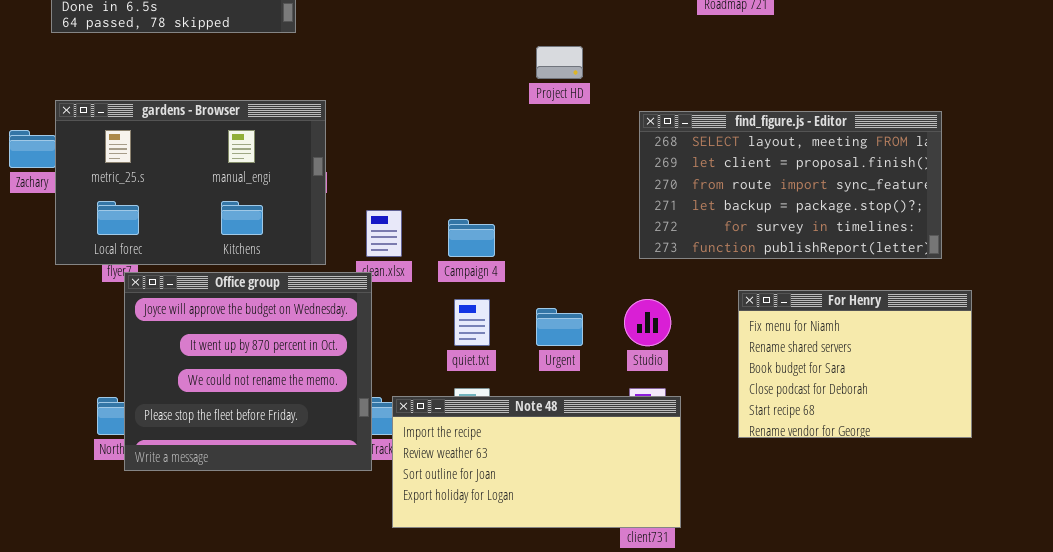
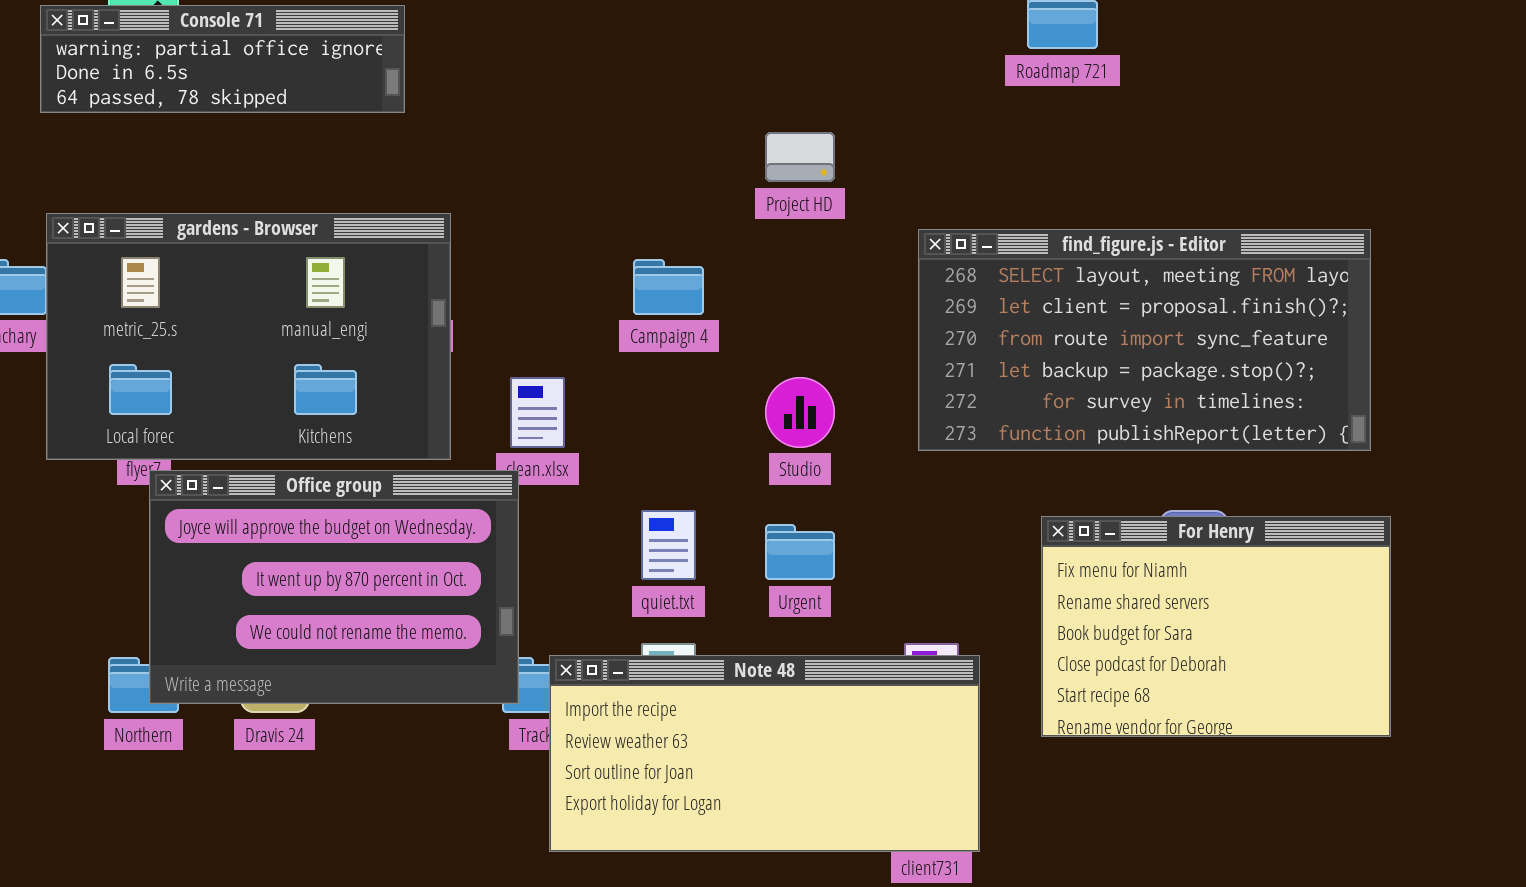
Campaign 4: [448,219,495,257] -> [633,259,704,315], moved
Office group: [124,272,372,471] -> [149,470,519,704], resized
For Henry: [738,290,972,438] -> [1041,516,1391,737], moved
Studio: [624,299,671,346] -> [765,377,835,448], moved

